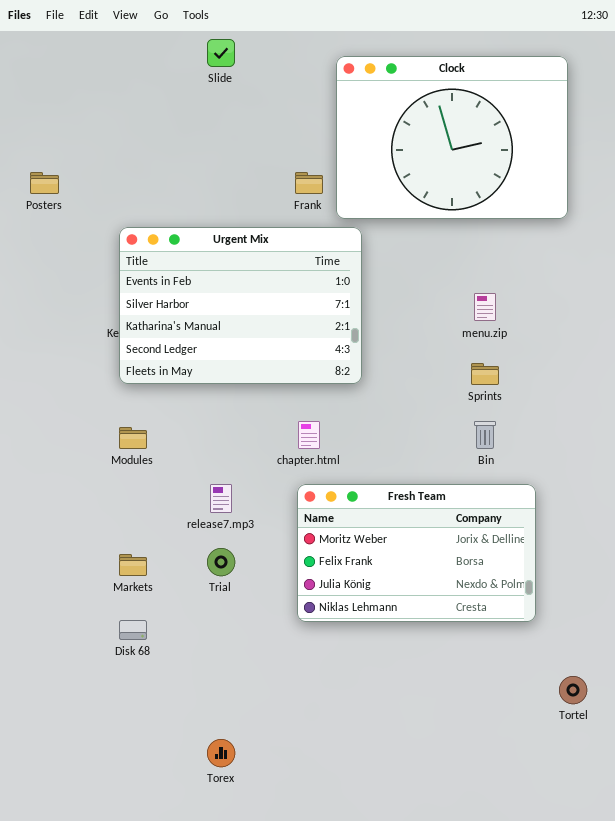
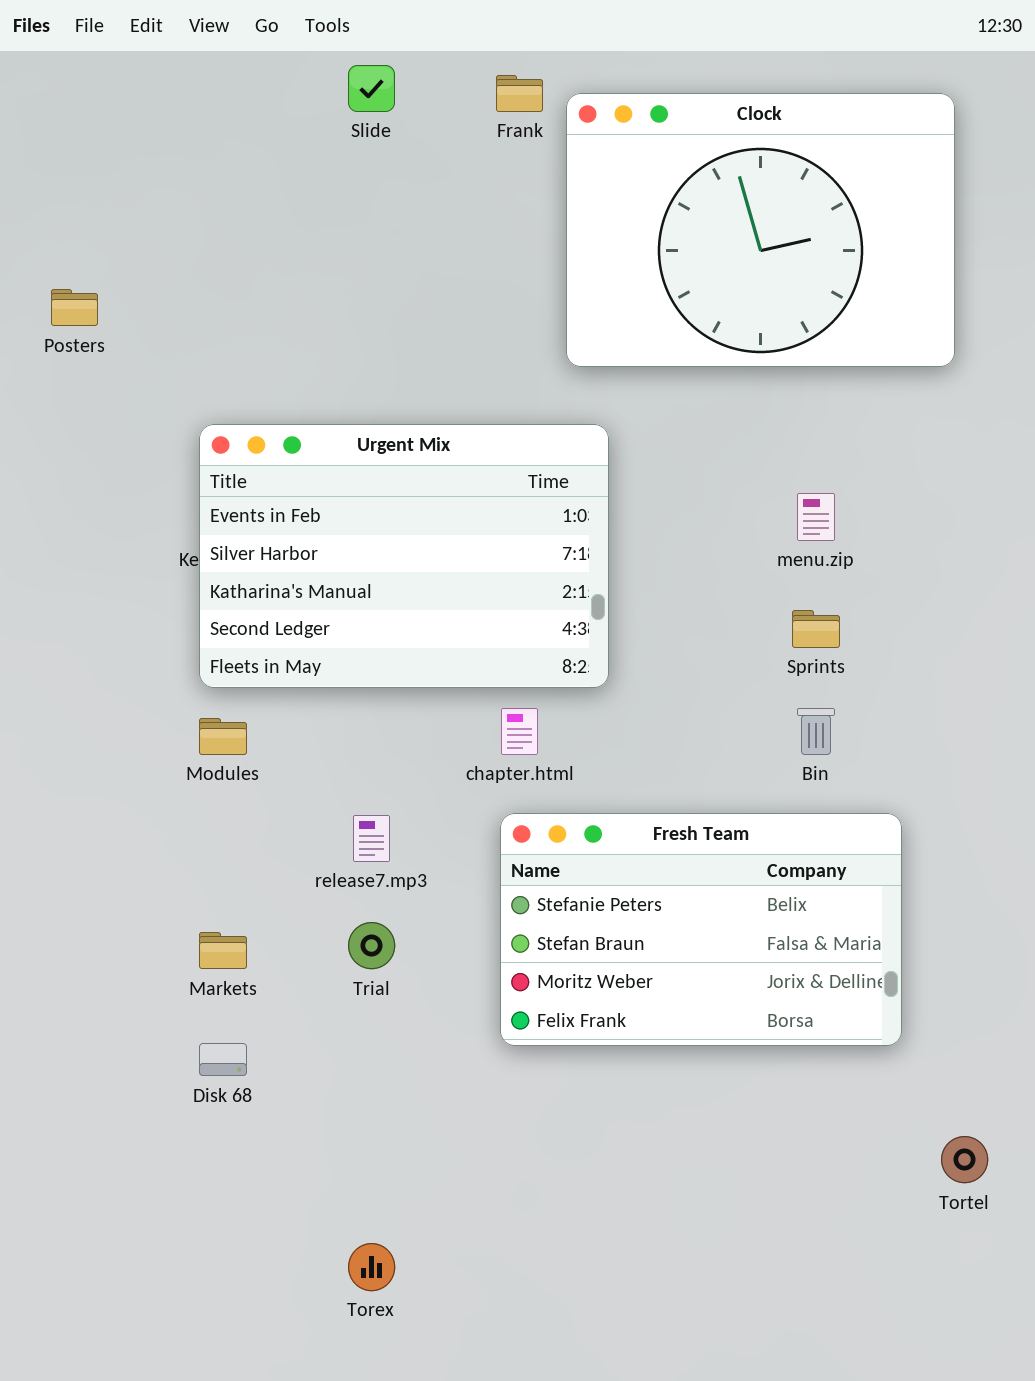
Frank: [295,172,323,194] -> [496,75,543,112], moved
Urgent Mix: [119,227,362,384] -> [199,424,609,688], moved
Fresh Team: [297,484,536,622] -> [500,813,902,1046], scrolled up 2 rows

